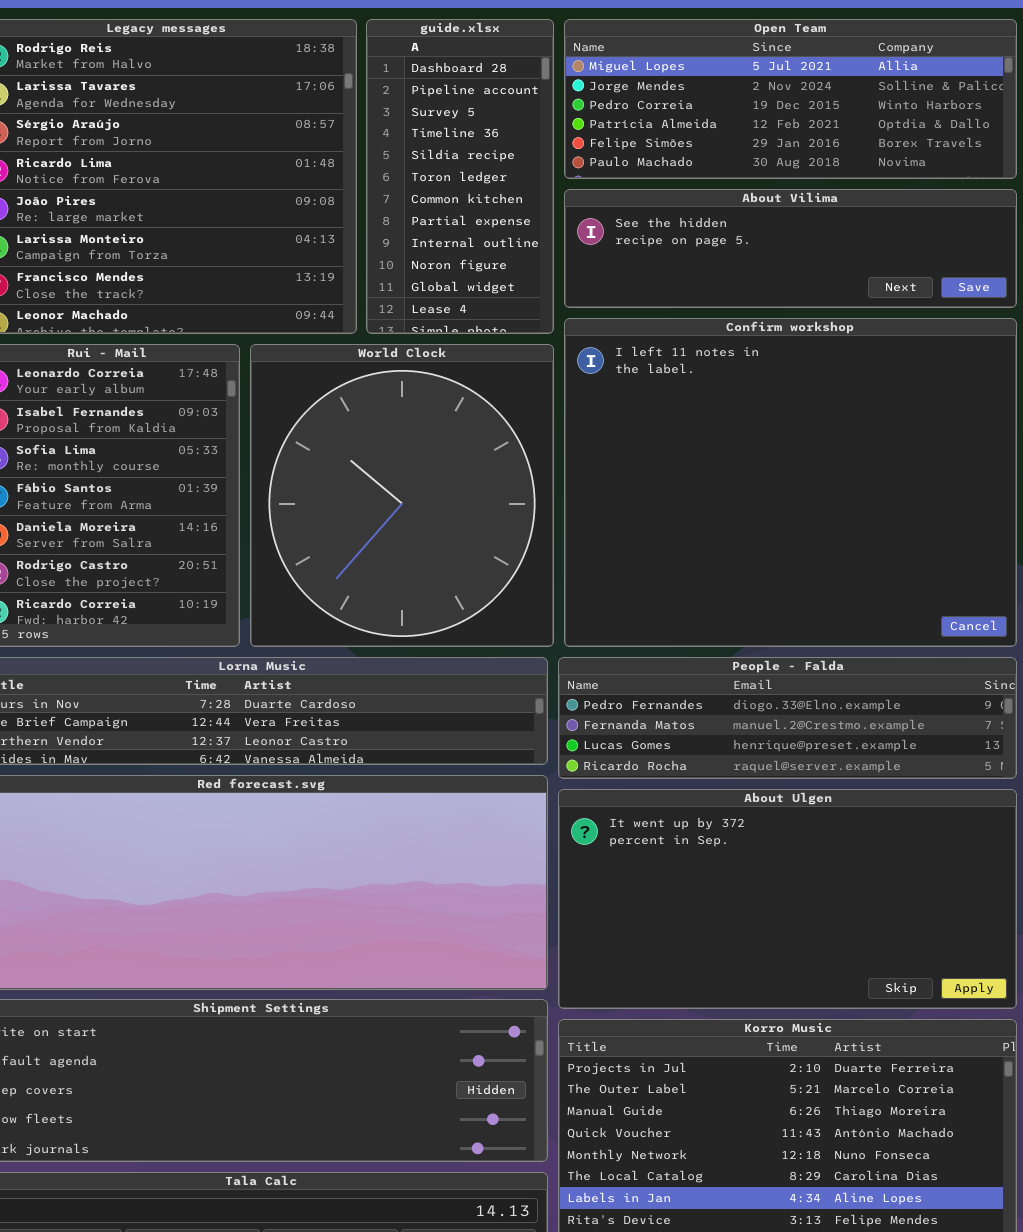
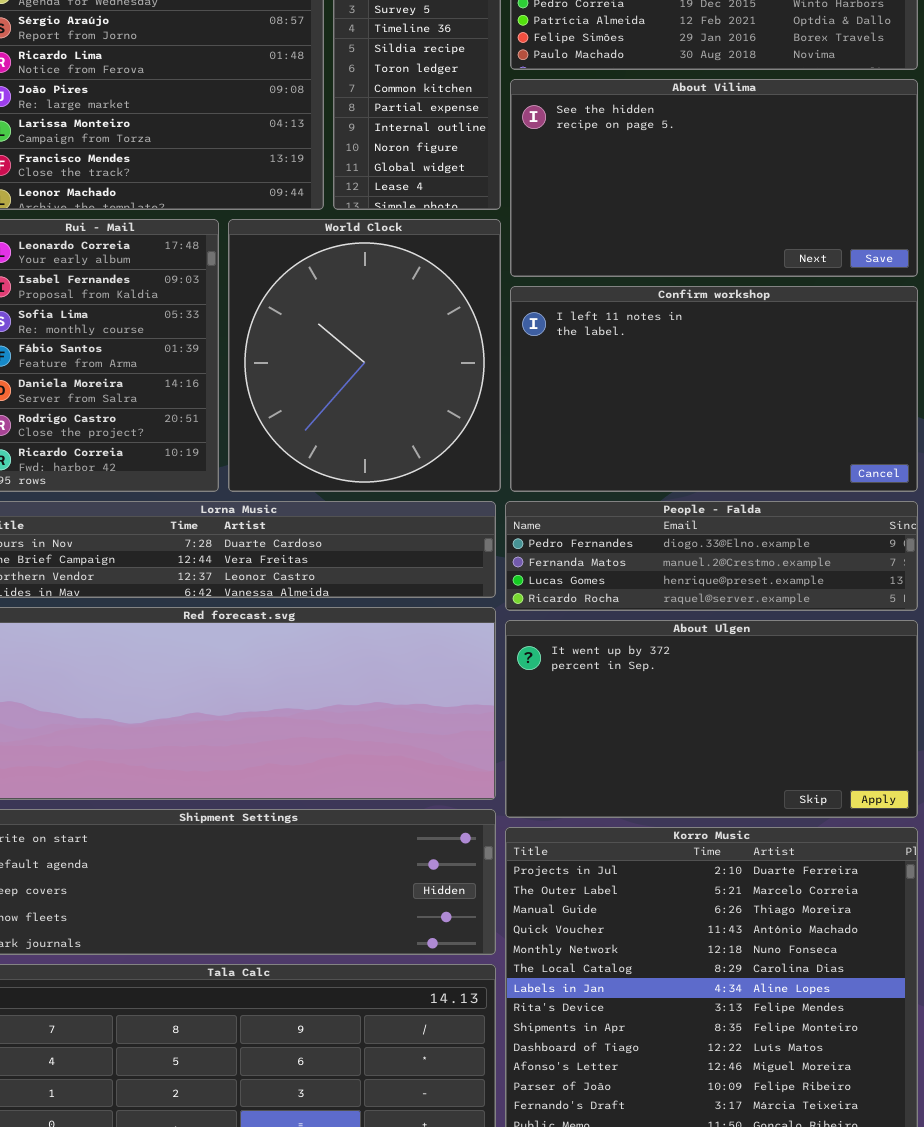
About Vilima: [564,189,1017,308] -> [510,79,918,277], resized
Confirm workshop: [564,318,1017,647] -> [510,286,918,492], resized

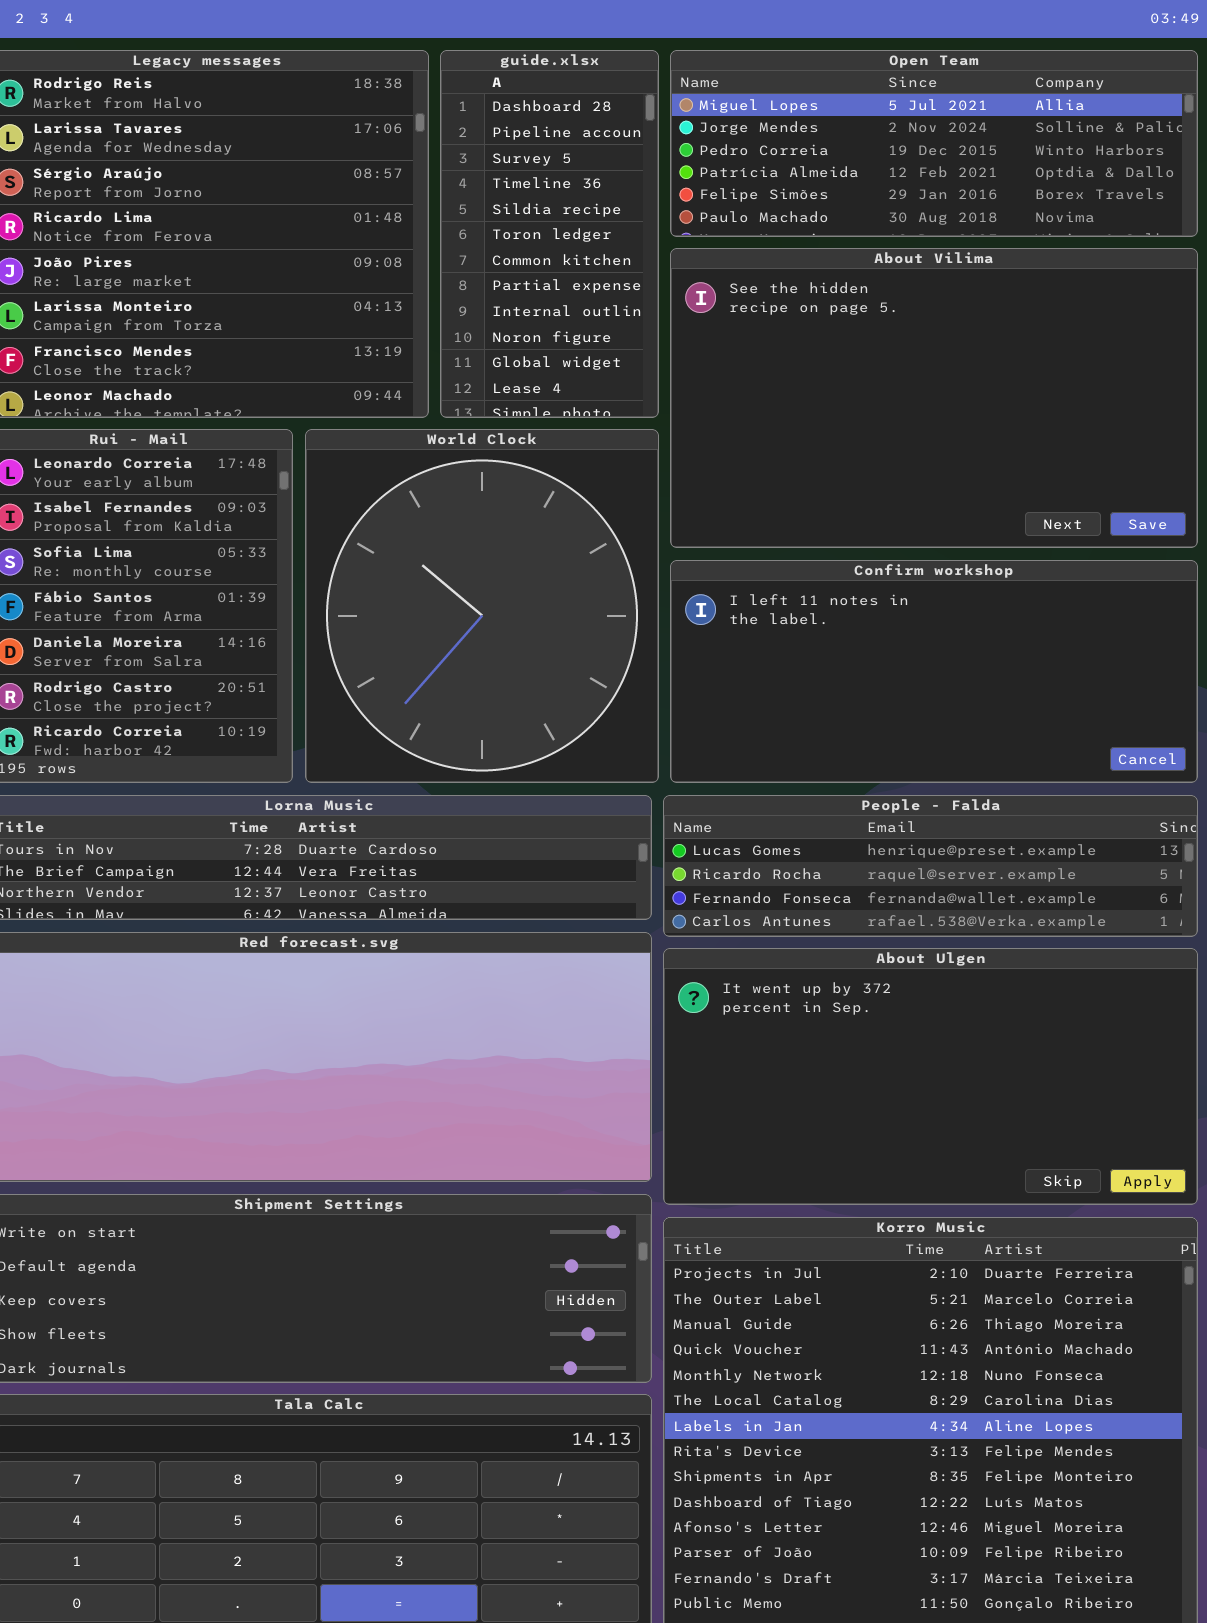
About Vilima: [510,79,918,277] -> [670,248,1198,548], resized
Confirm workshop: [510,286,918,492] -> [670,560,1198,783], resized
People - Falda: [505,501,918,611] -> [663,795,1198,937], scrolled down 2 rows

